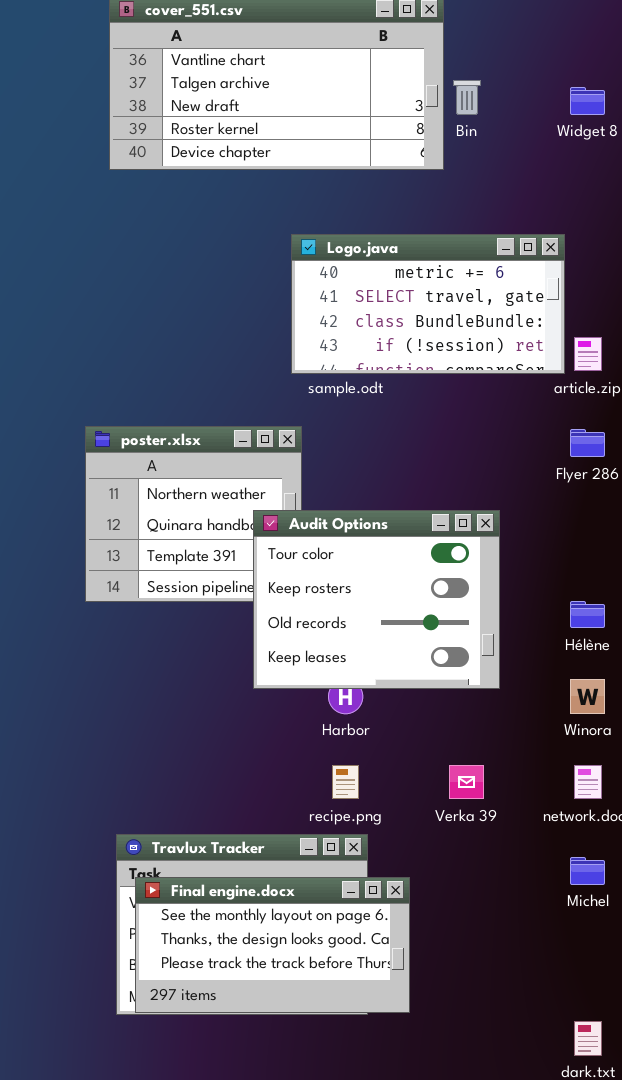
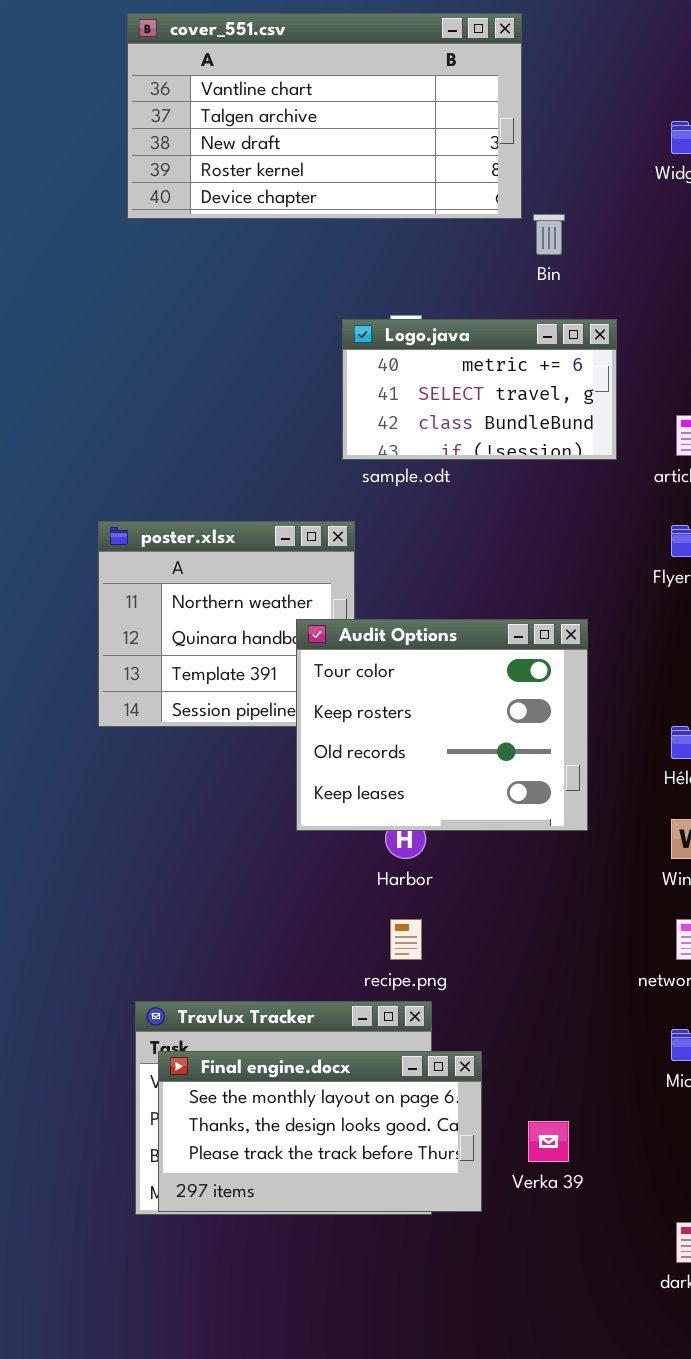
Bin: [453,80,481,115] -> [533,214,565,255], moved
Logo.java: [291,234,565,374] -> [342,319,617,460], resized
Verka 39: [449,765,484,799] -> [528,1121,569,1162], moved

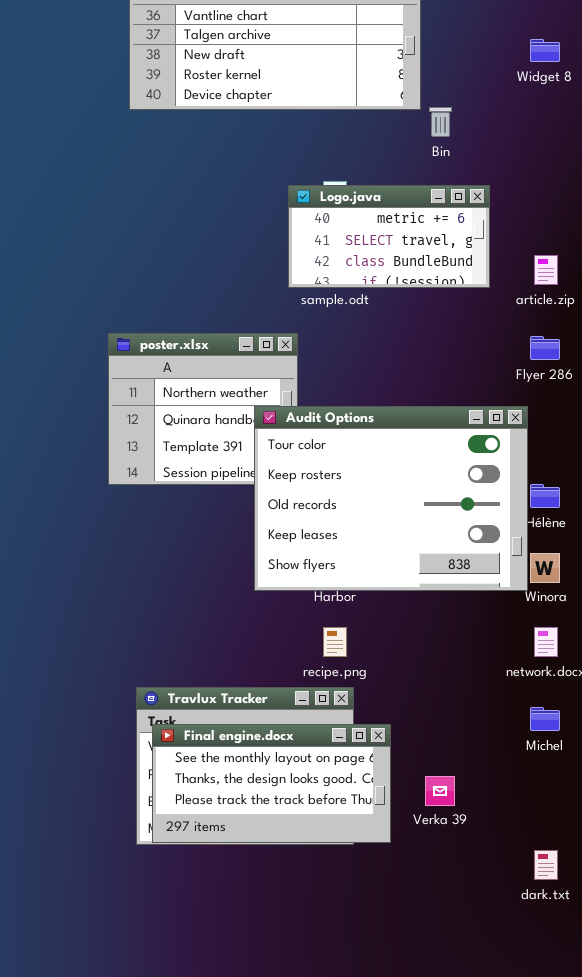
Audit Options: [296,619,588,831] -> [254,406,528,591], resized

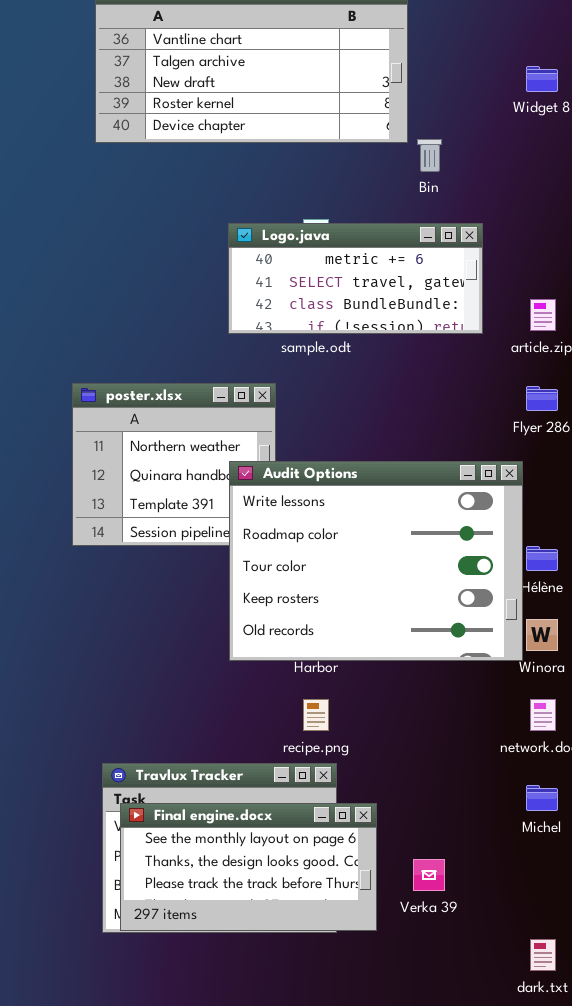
Logo.java: [288,185,490,288] -> [228,223,483,334], resized
Audit Options: [254,406,528,591] -> [229,461,523,661], scrolled up 2 rows

